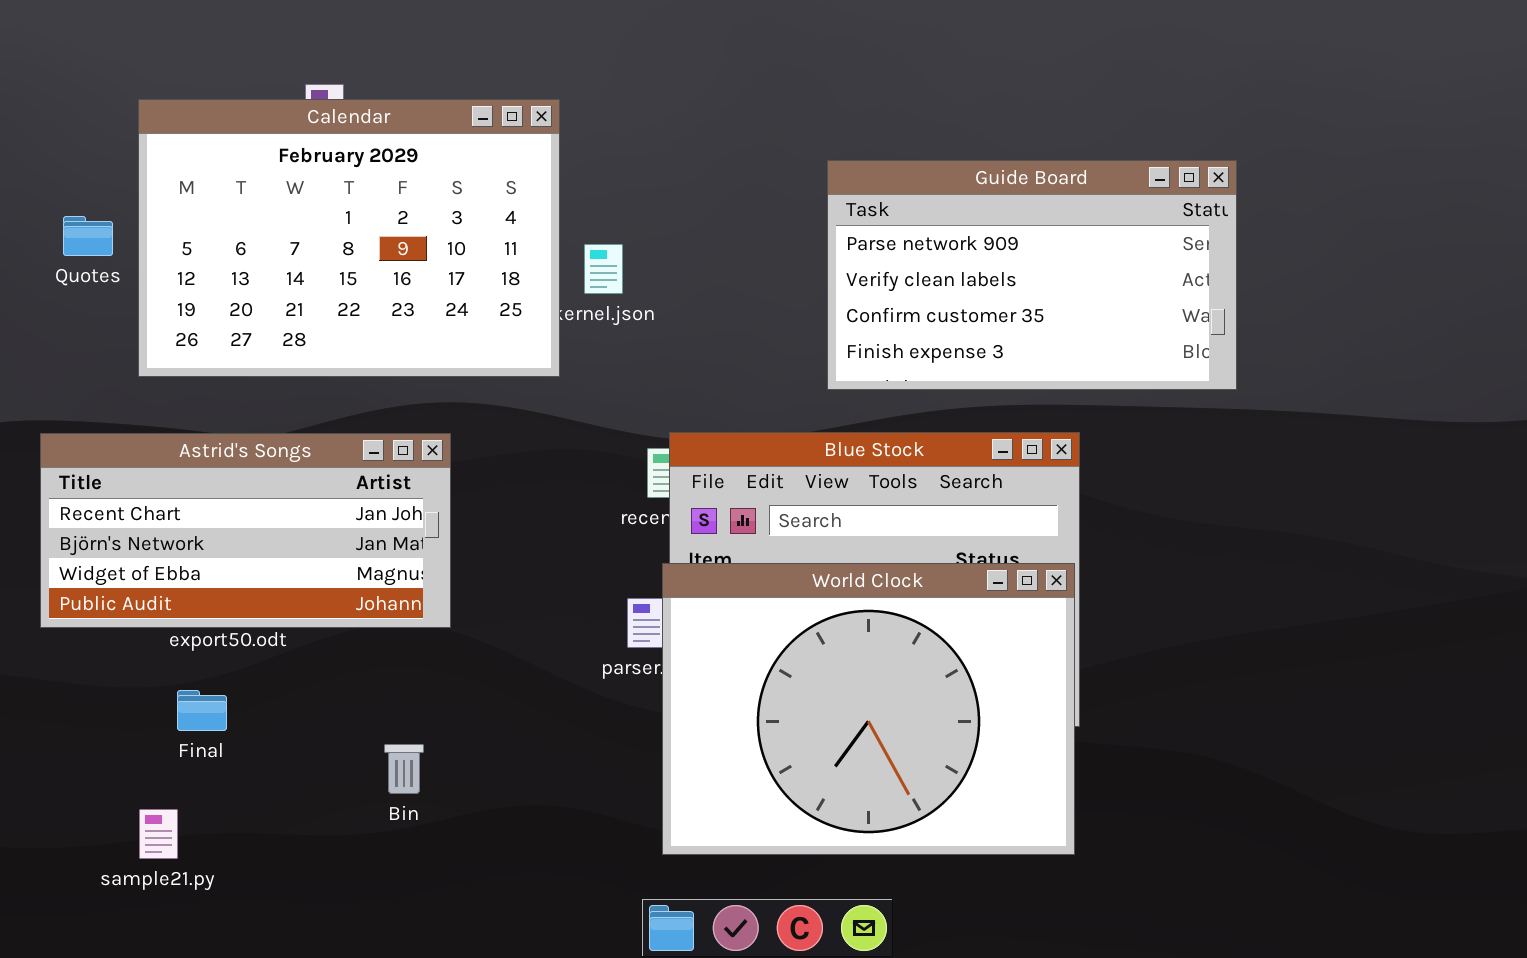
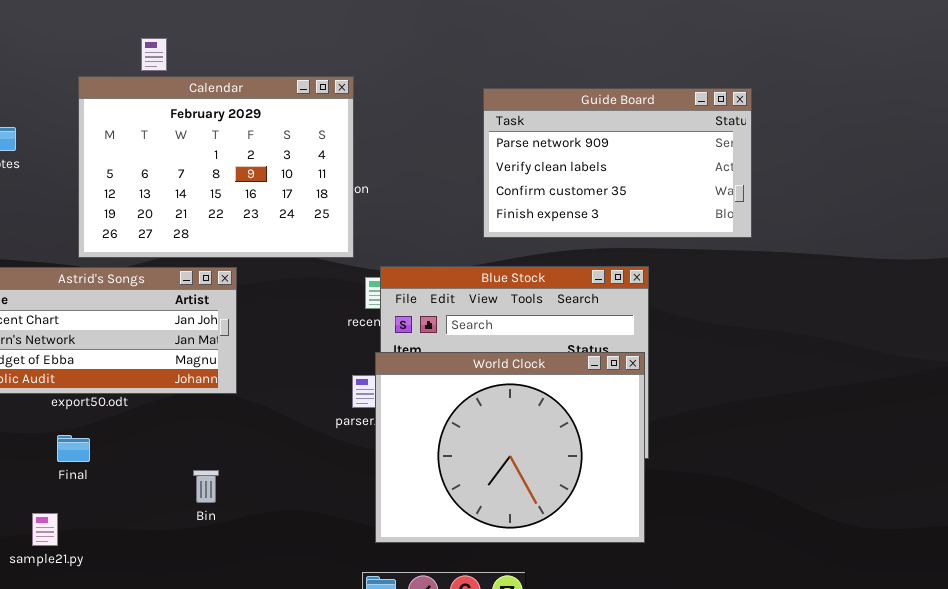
Calendar: [138,99,560,377] -> [78,76,354,258], moved

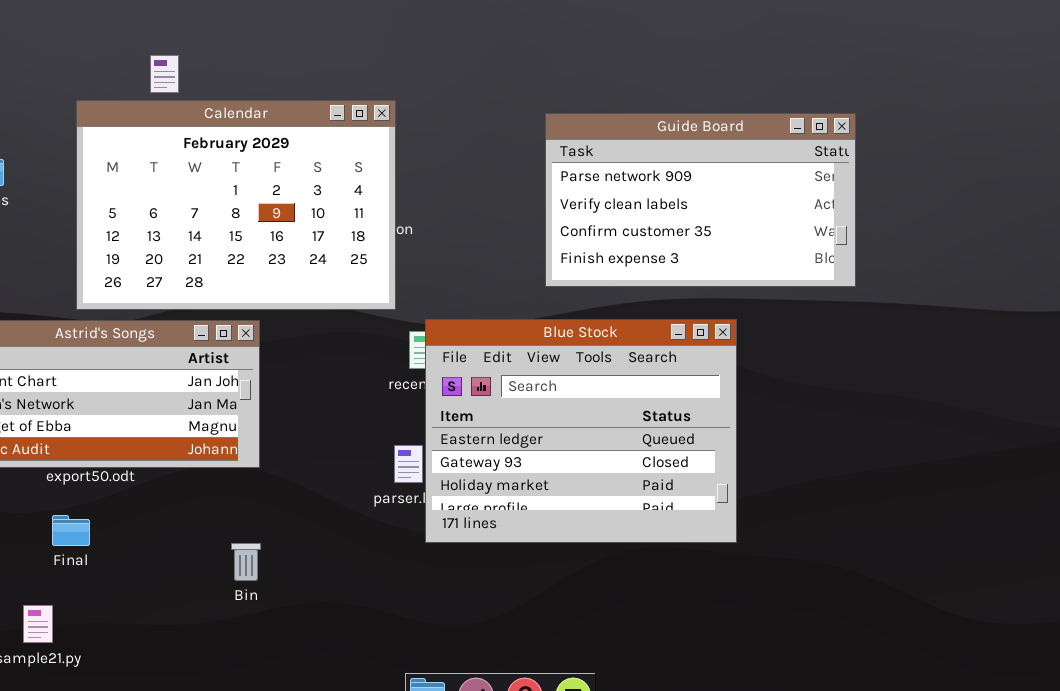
World Clock: [375,352,645,543] -> none, closed
Bin: [193,470,219,503] -> [231,543,261,581], moved

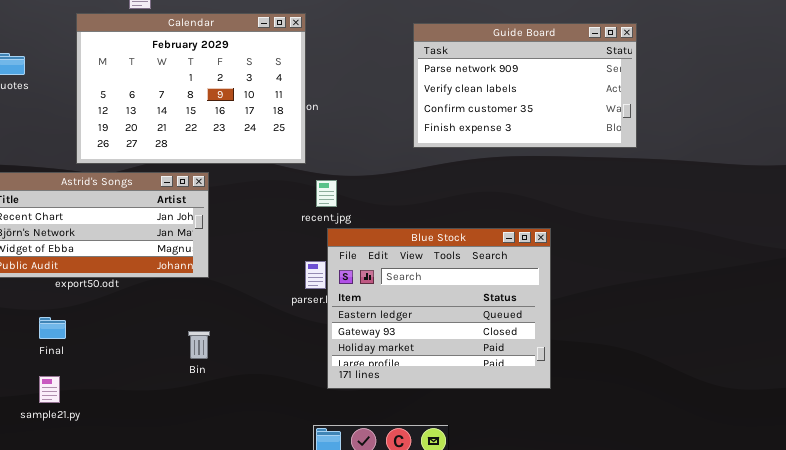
Blue Stock: [425,319,737,543] -> [327,228,551,389], moved
Final: [52,515,90,546] -> [39,317,66,339], moved

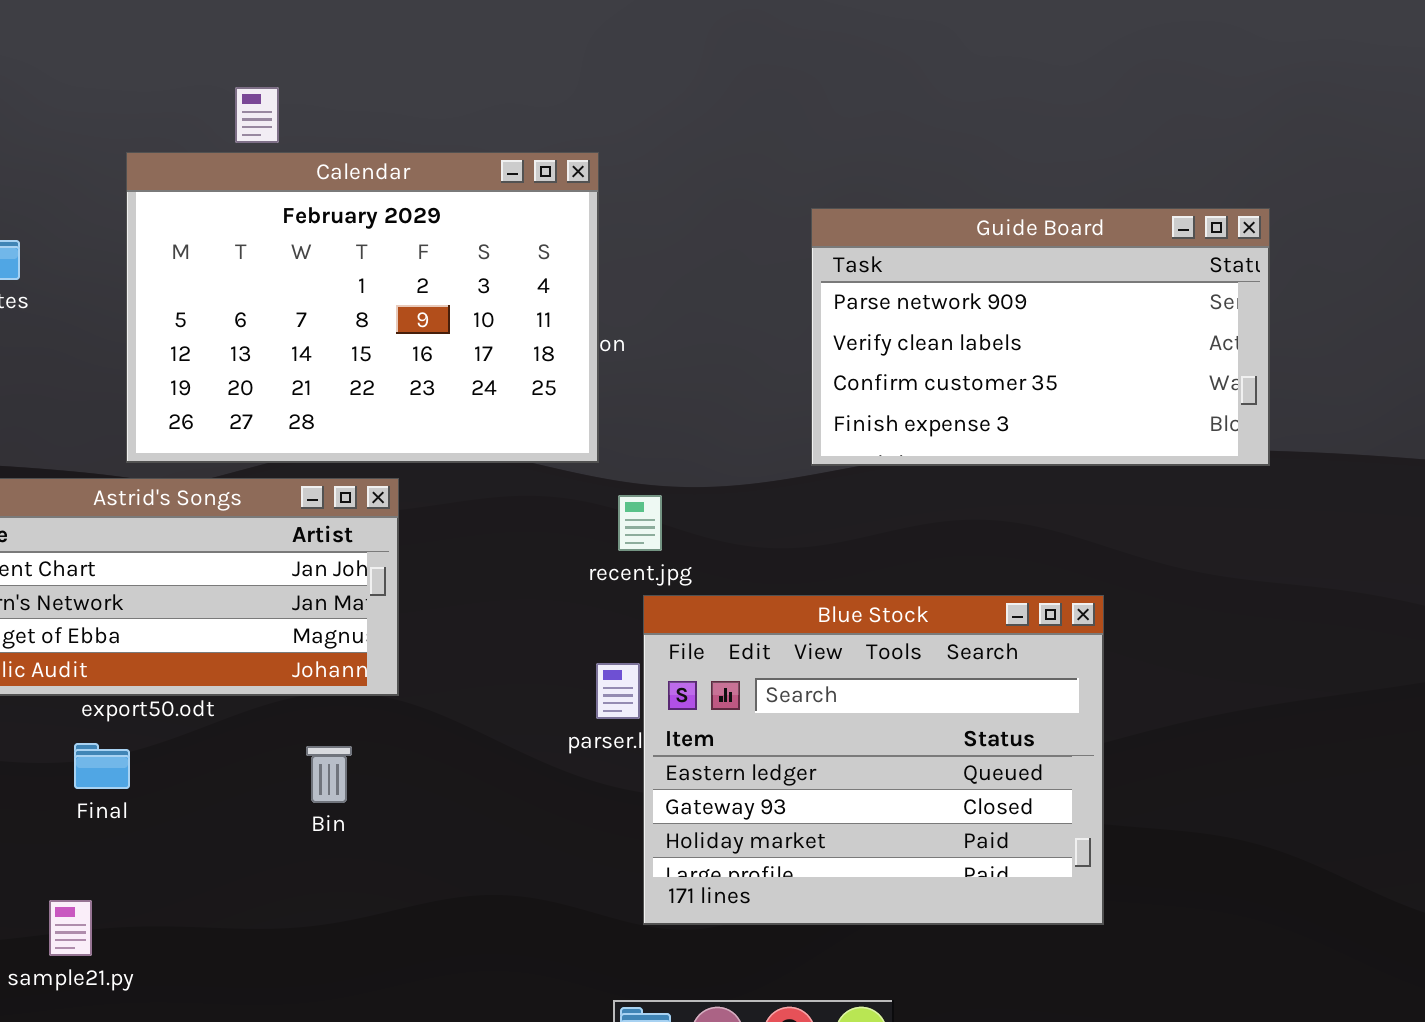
Guide Board: [413,23,637,148] -> [811,208,1270,466], moved
Final: [39,317,66,339] -> [74,743,130,789], moved
Bin: [188,331,210,359] -> [306,746,352,803], moved

